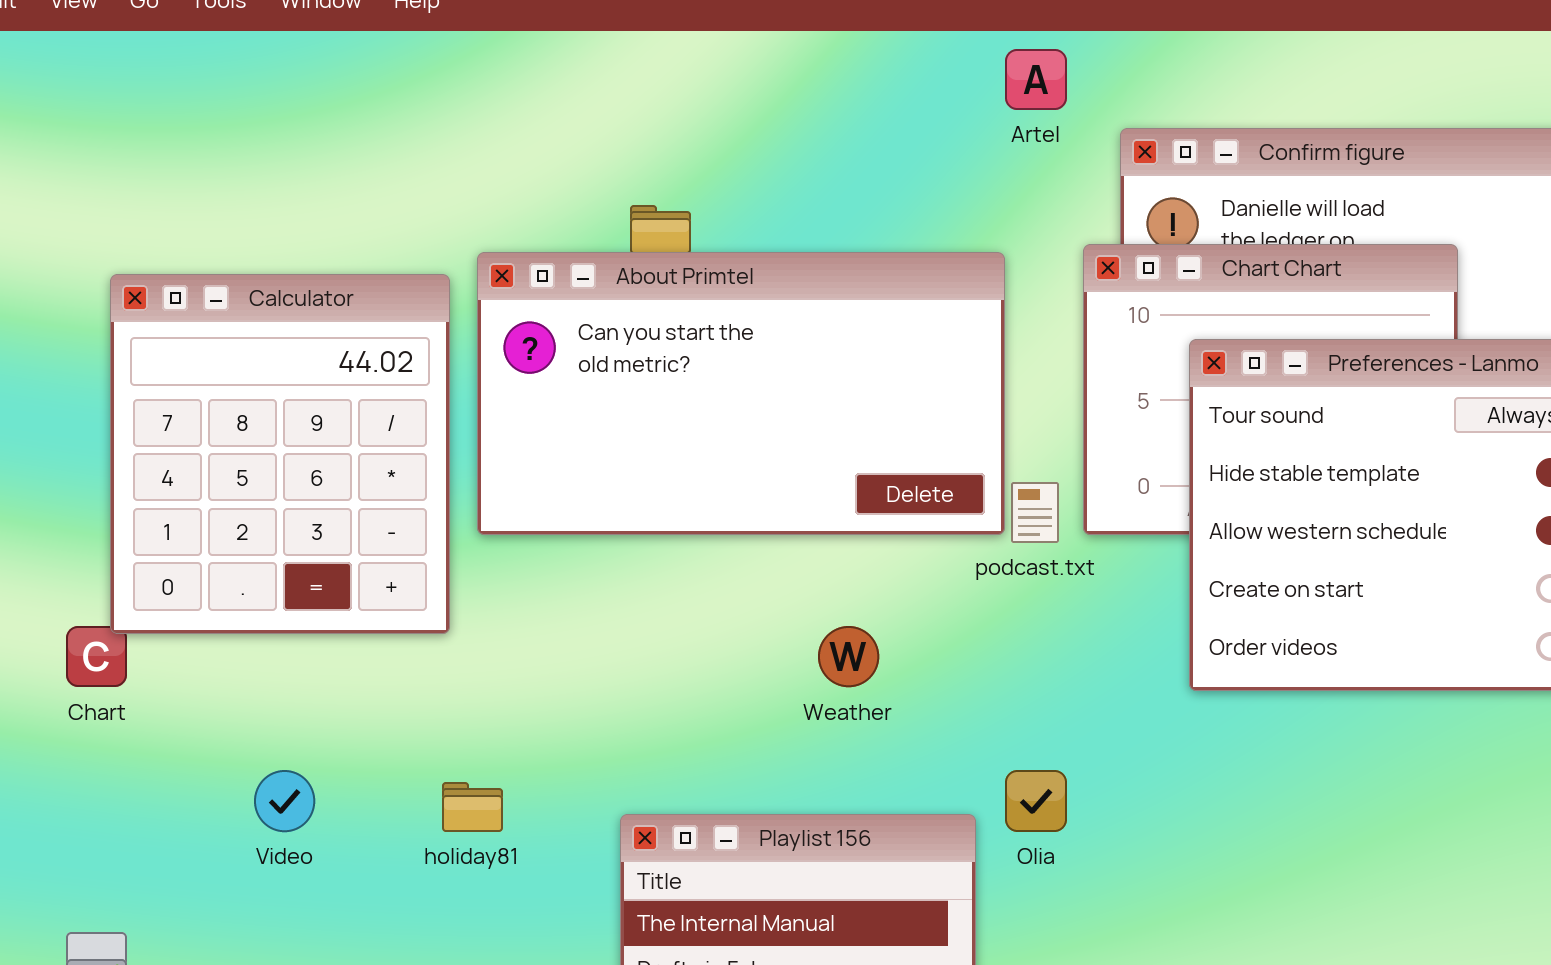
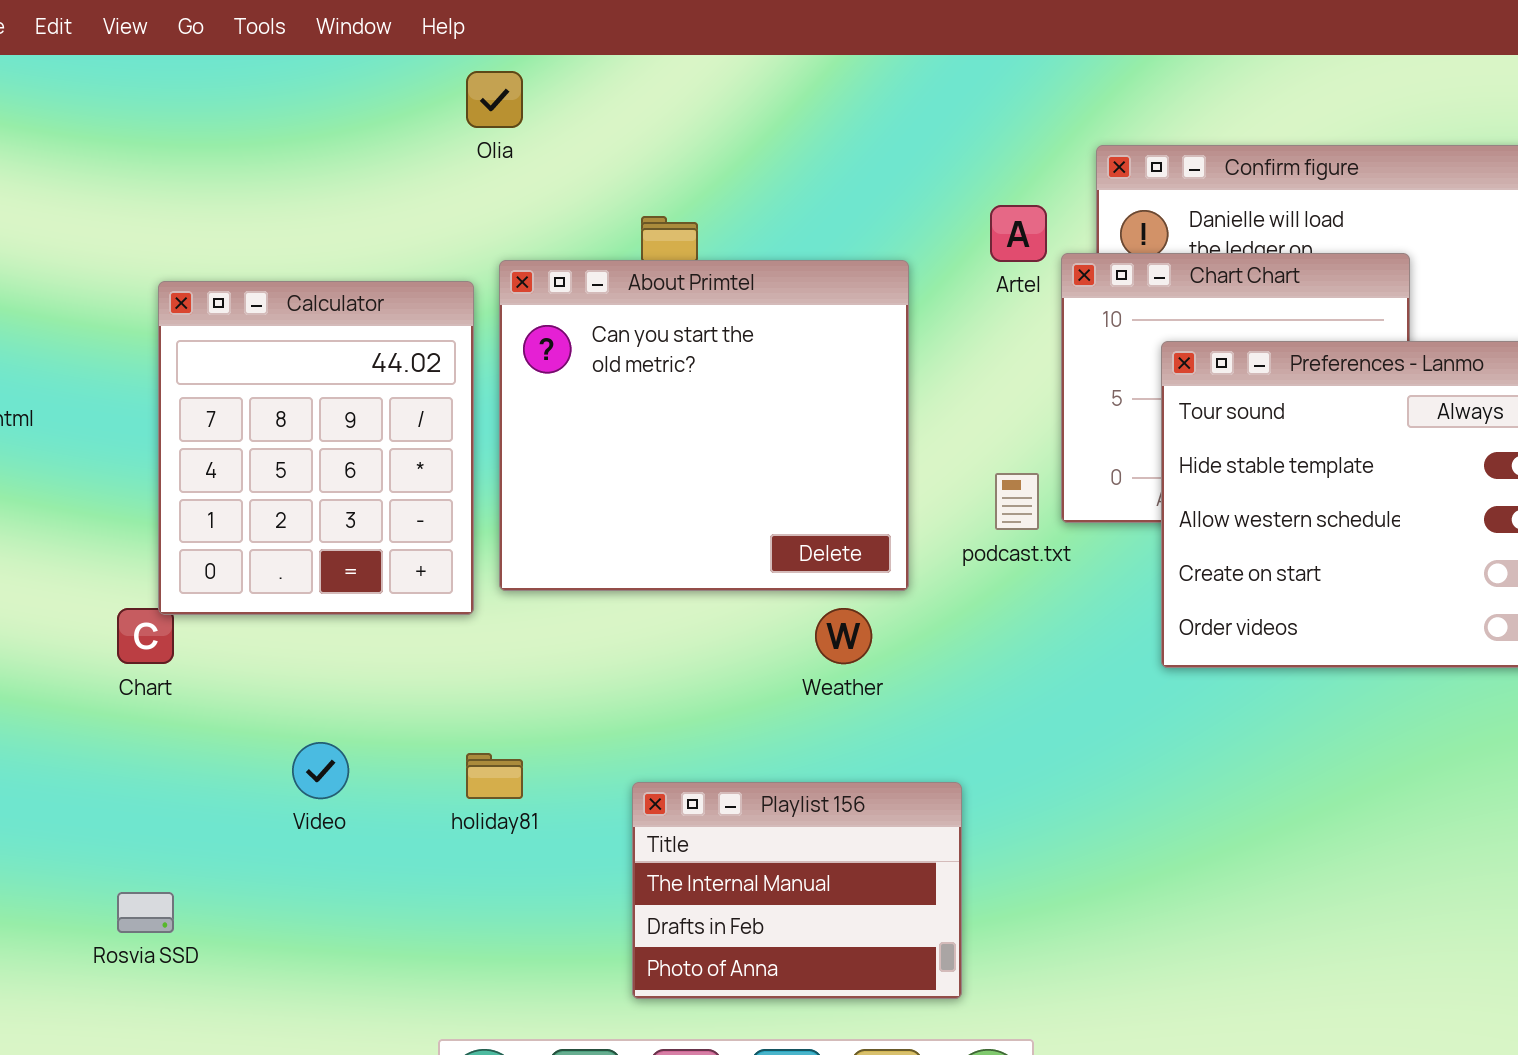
Artel: [1005,49,1067,110] -> [990,205,1047,262], moved
About Primtel: [477,252,1005,535] -> [499,260,909,591], resized
Olia: [1005,770,1067,832] -> [466,71,523,128], moved

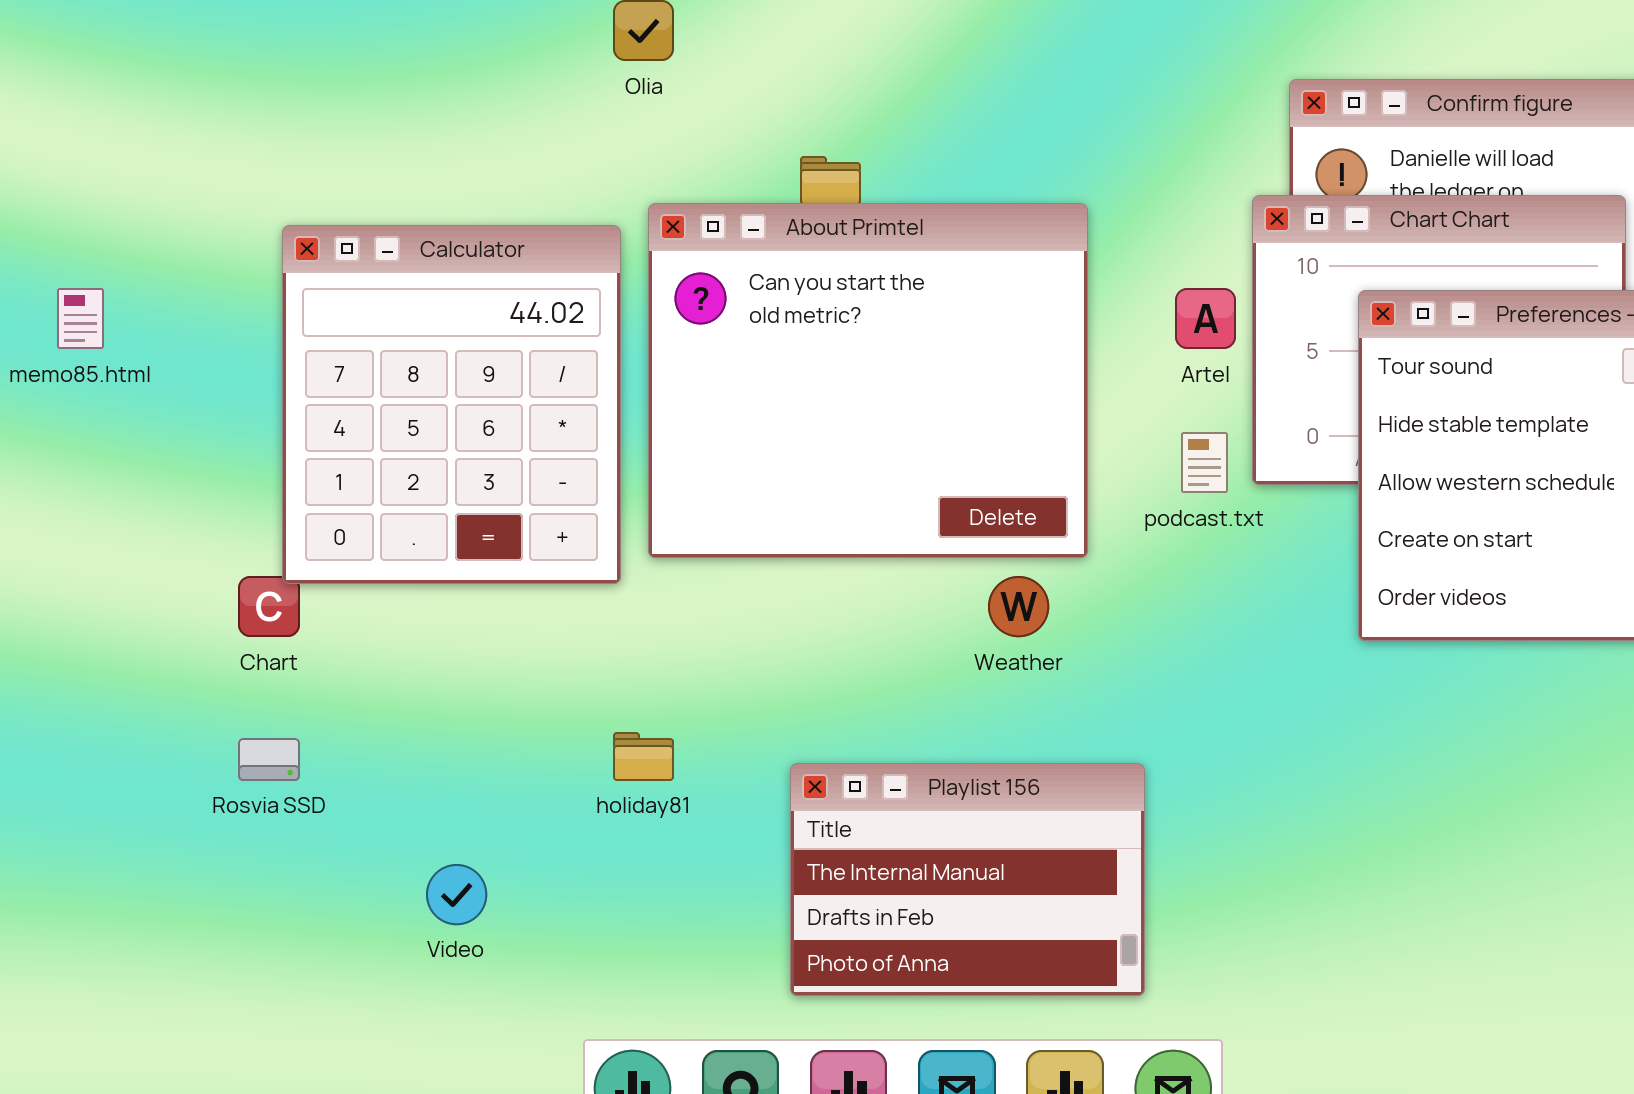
Artel: [990,205,1047,262] -> [1175,288,1236,349], moved
Video: [292,742,349,799] -> [426,864,487,925], moved
Rosvia SSD: [117,892,174,933] -> [238,738,300,781], moved

